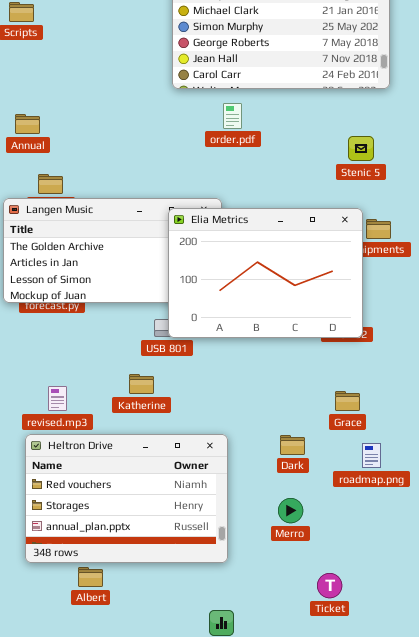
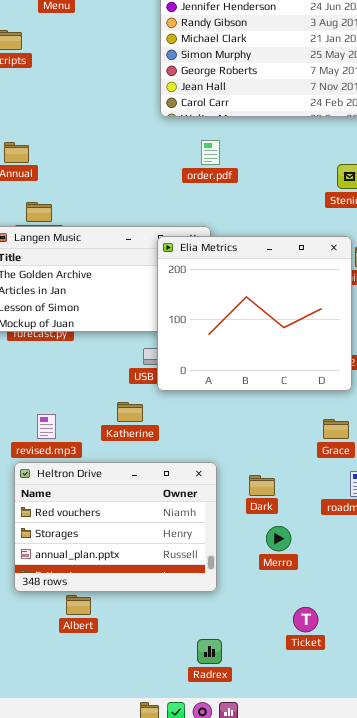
order.pdf: [223,103,242,129] -> [201,140,220,165], moved
Elia Metrics: [168,208,363,338] -> [157,236,352,391], resized
Dark: [280,435,305,455] -> [249,475,275,496], moved
Ticket: [317,573,342,598] -> [293,607,318,632], moved

